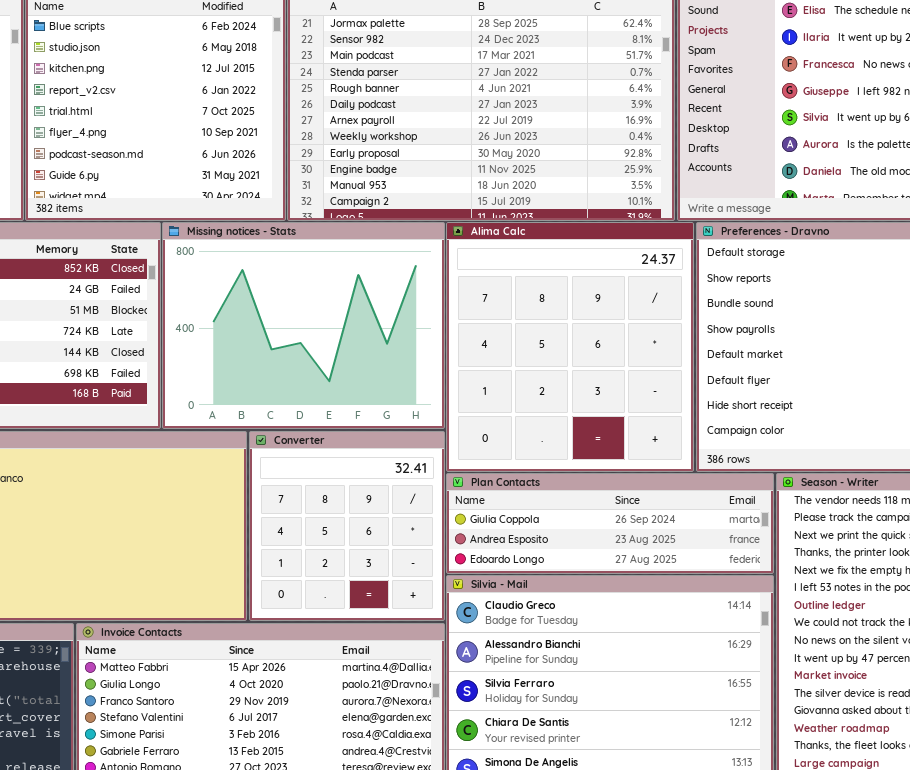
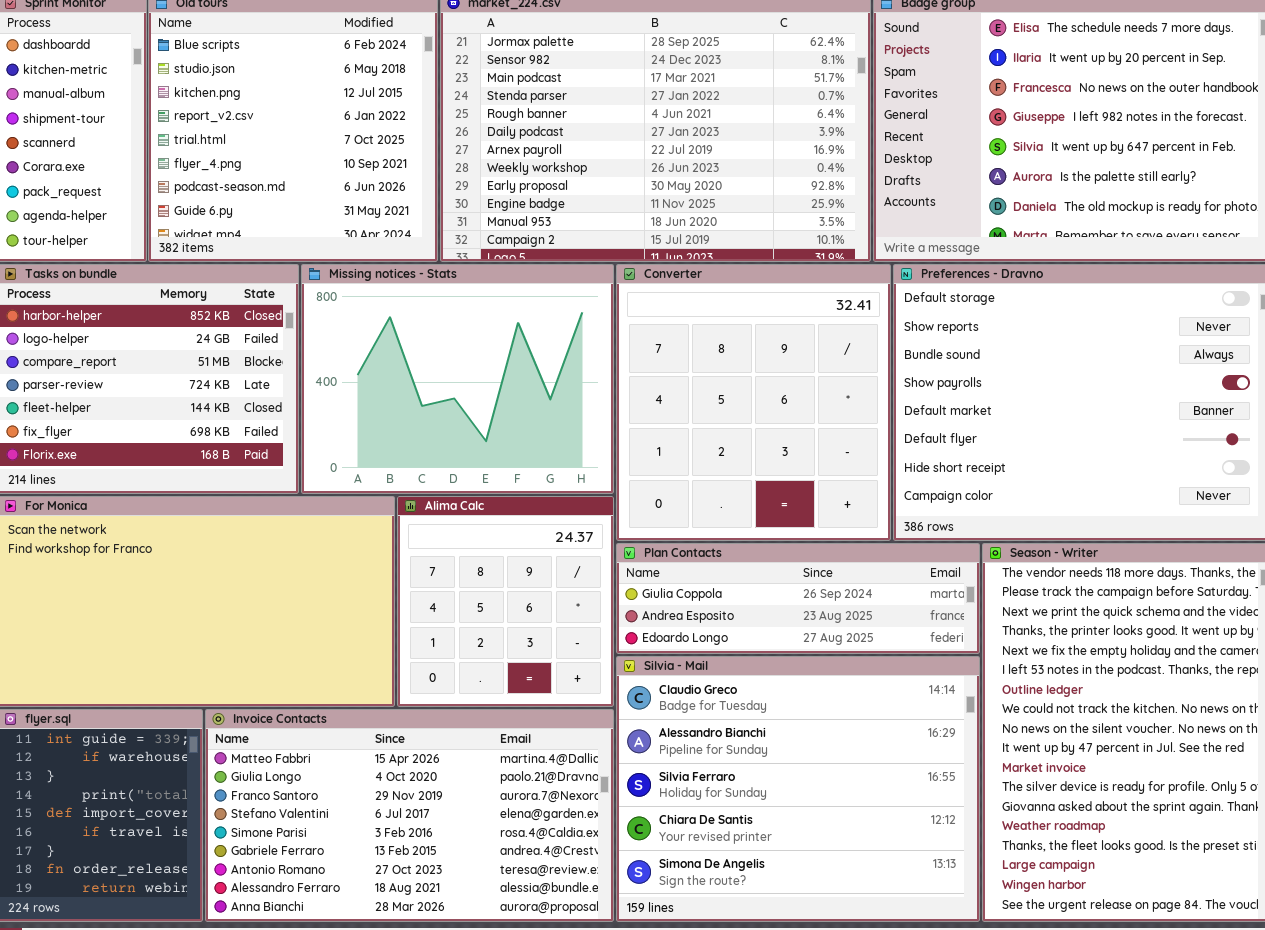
Alima Calc: [446,222,694,472] -> [397,496,614,707], moved, resized
Converter: [249,431,445,621] -> [616,264,891,541], moved, resized

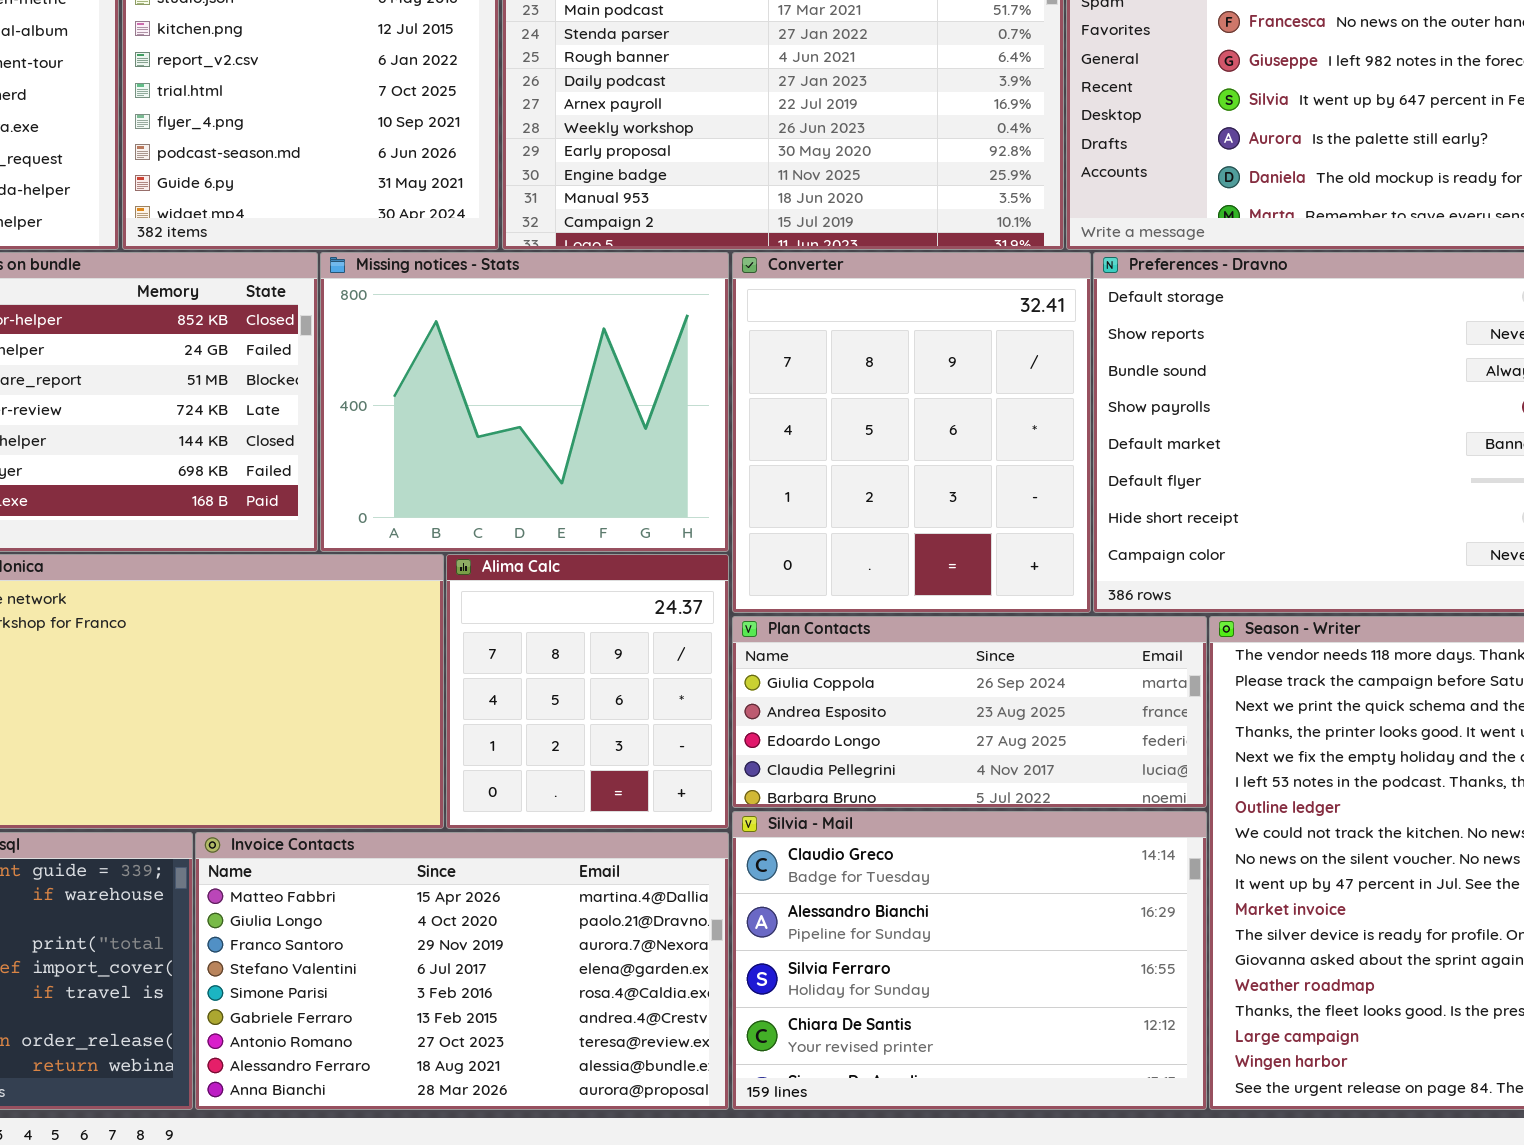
Plan Contacts: [616,543,980,654] -> [732,616,1207,808], resized
Silvia - Mail: [616,656,980,922] -> [732,811,1207,1110], resized

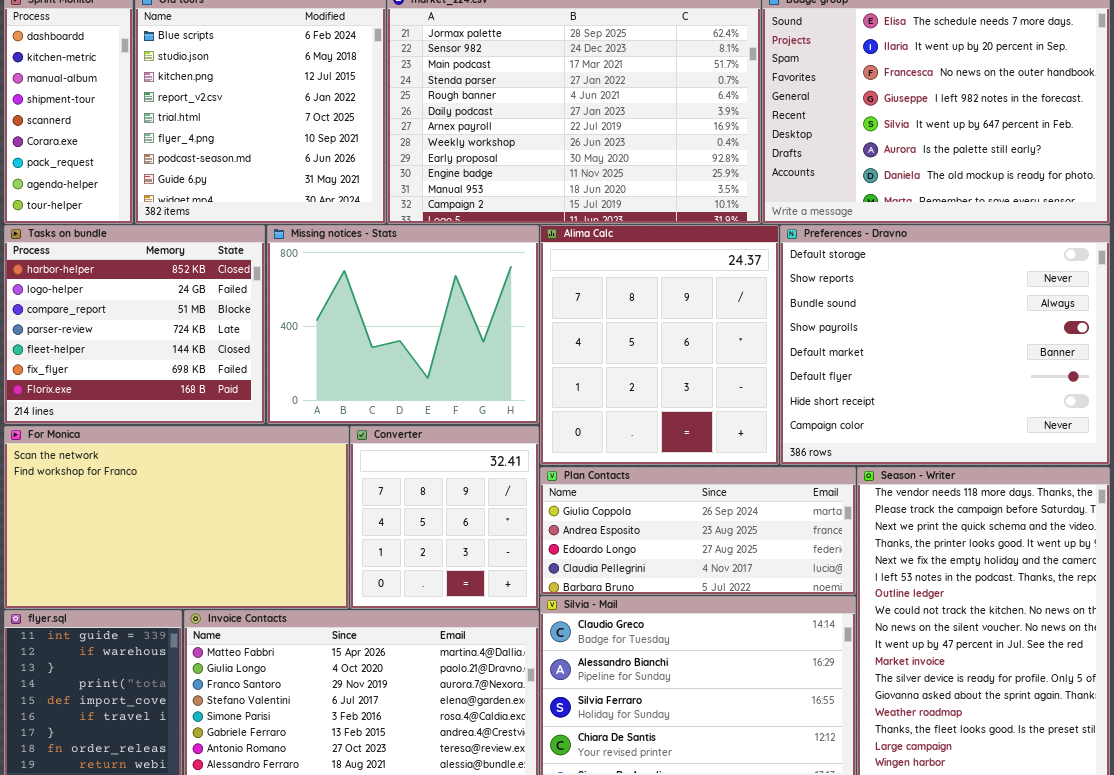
Converter: [732,252,1091,613] -> [350,426,539,609], moved, resized
Alima Calc: [446,554,729,829] -> [540,225,779,465], moved, resized

